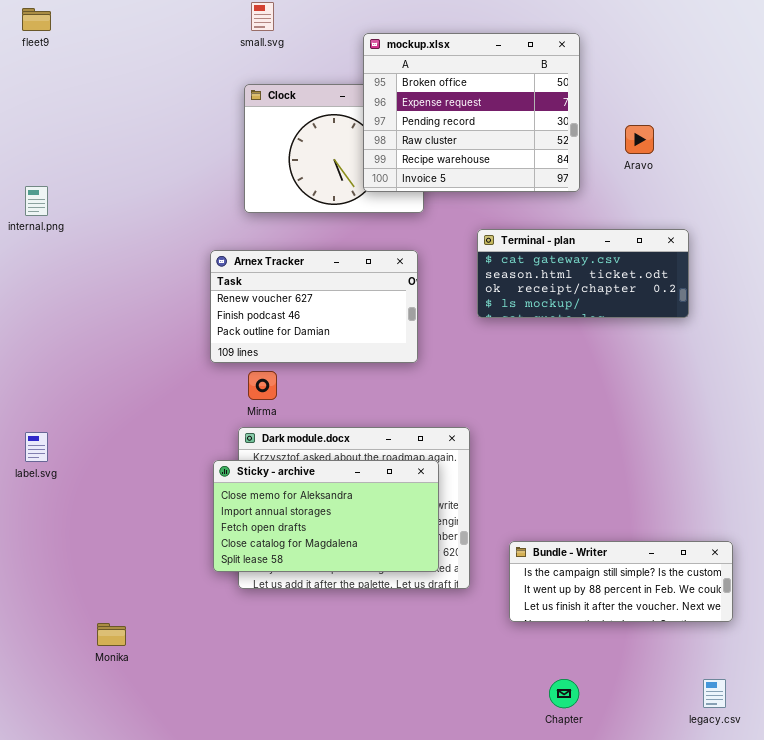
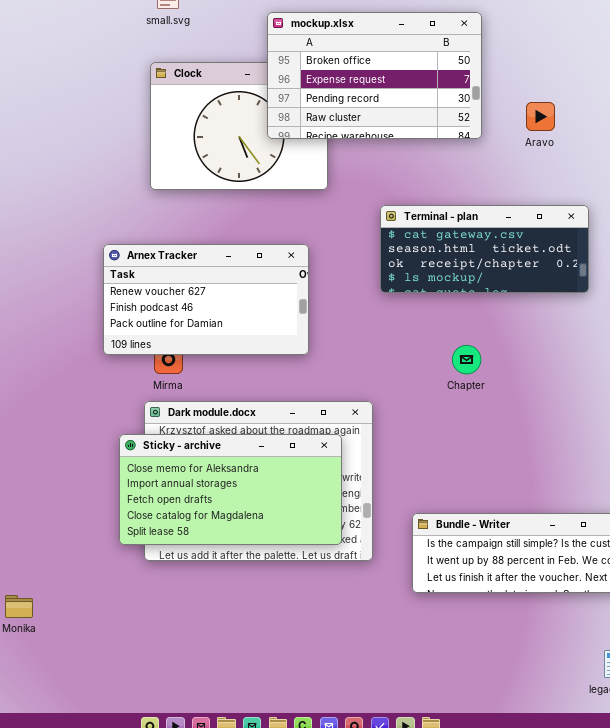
mockup.xlsx: [363,33,580,192] -> [267,12,482,139], resized
Arnex Tracker: [210,250,418,363] -> [103,244,309,355], moved
Chapter: [549,679,579,708] -> [452,345,481,374], moved

